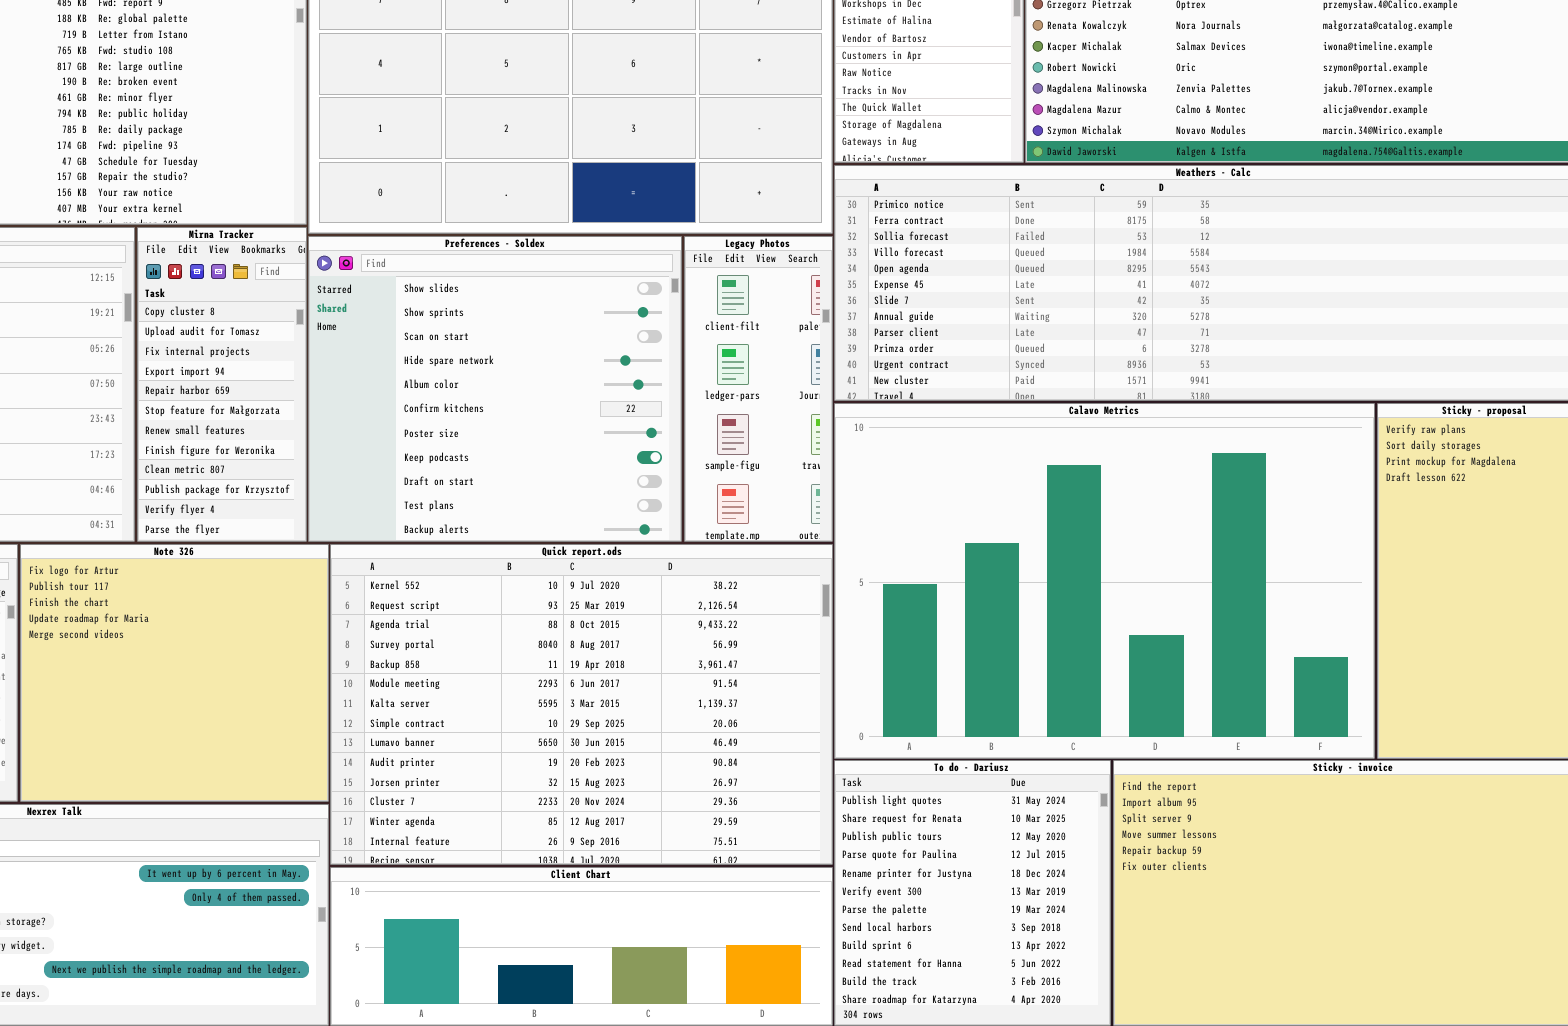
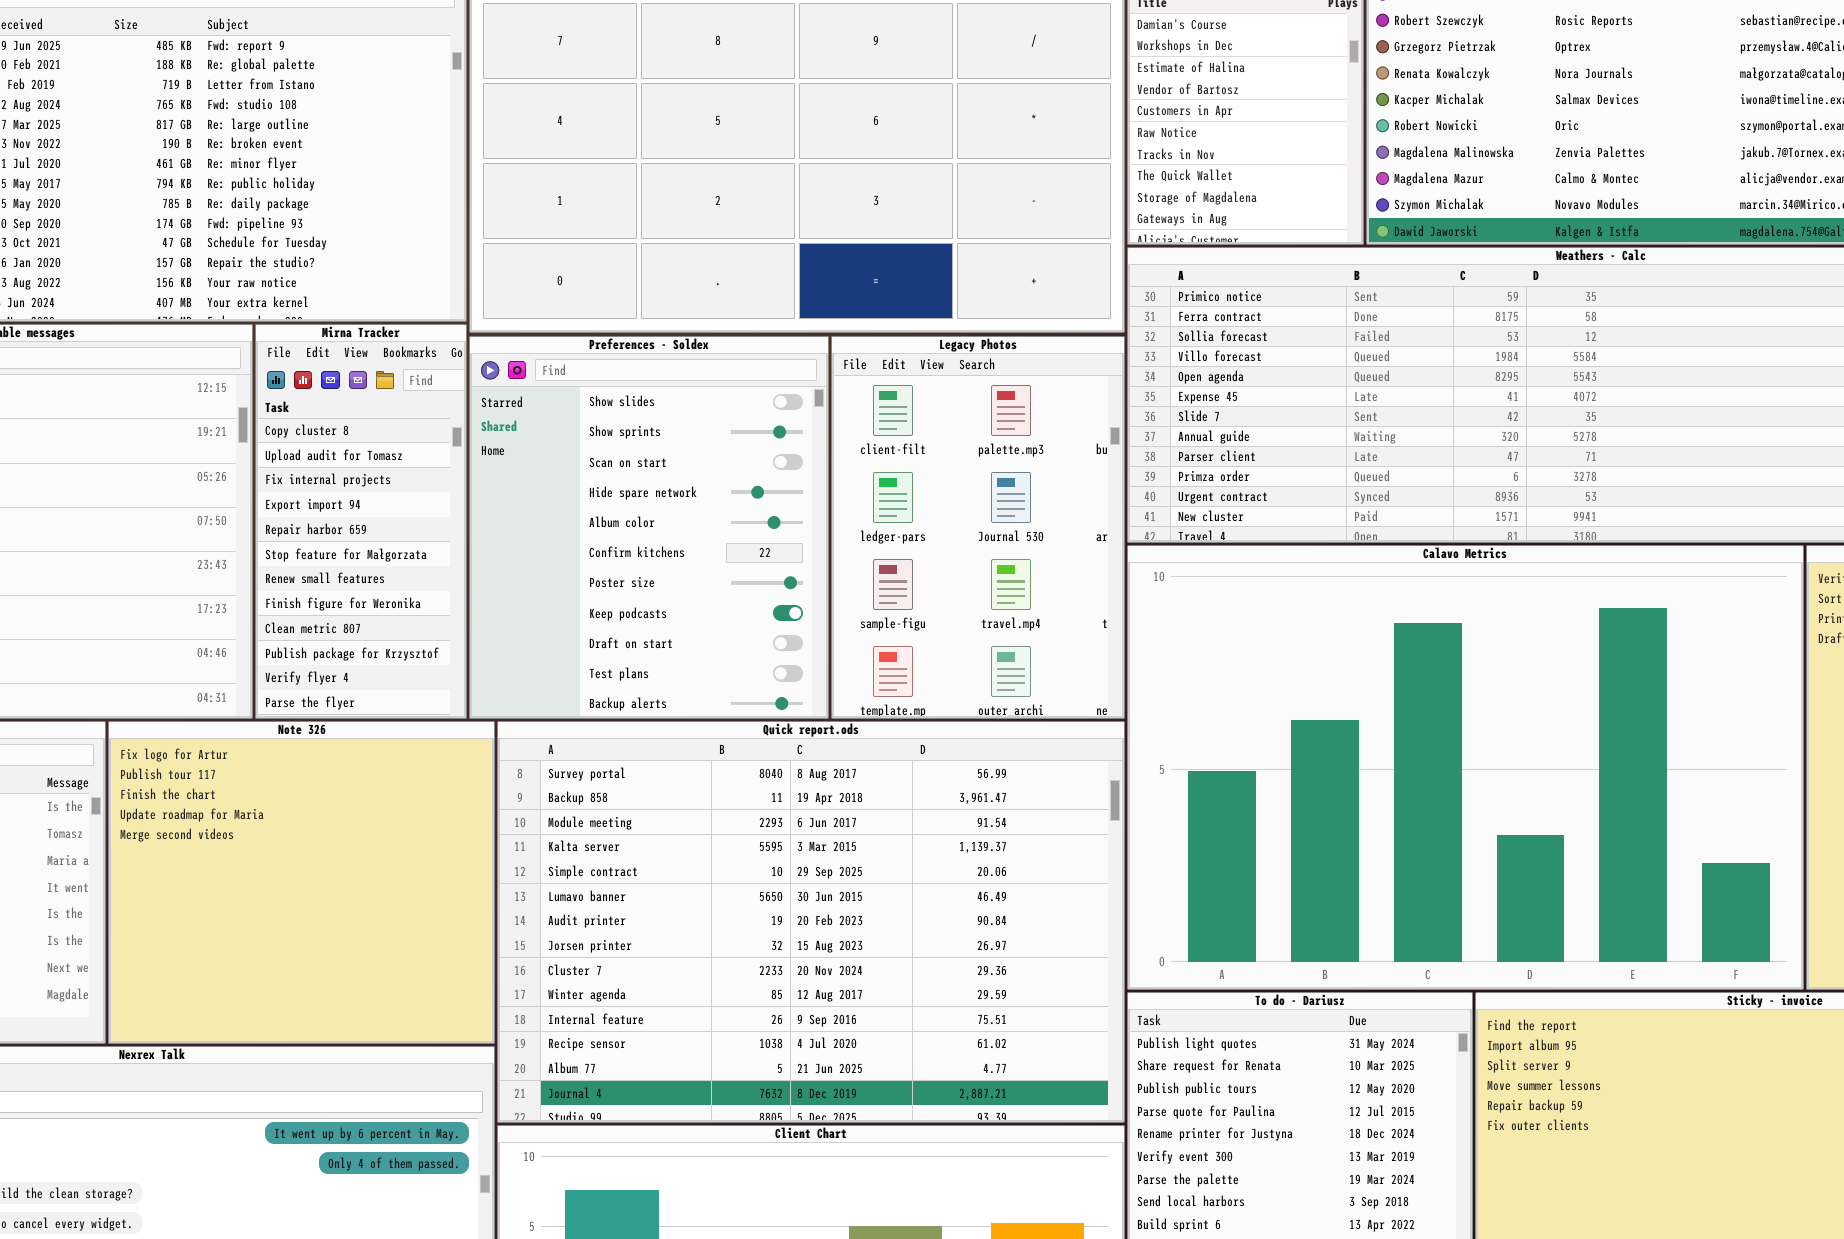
Preferences - Soldex: [308,236,682,542] -> [469,336,829,719], resized
Legacy Photos: [684,236,833,542] -> [831,336,1125,719], resized
Quick report.ods: [330,544,833,865] -> [497,721,1125,1123], scrolled down 3 rows

